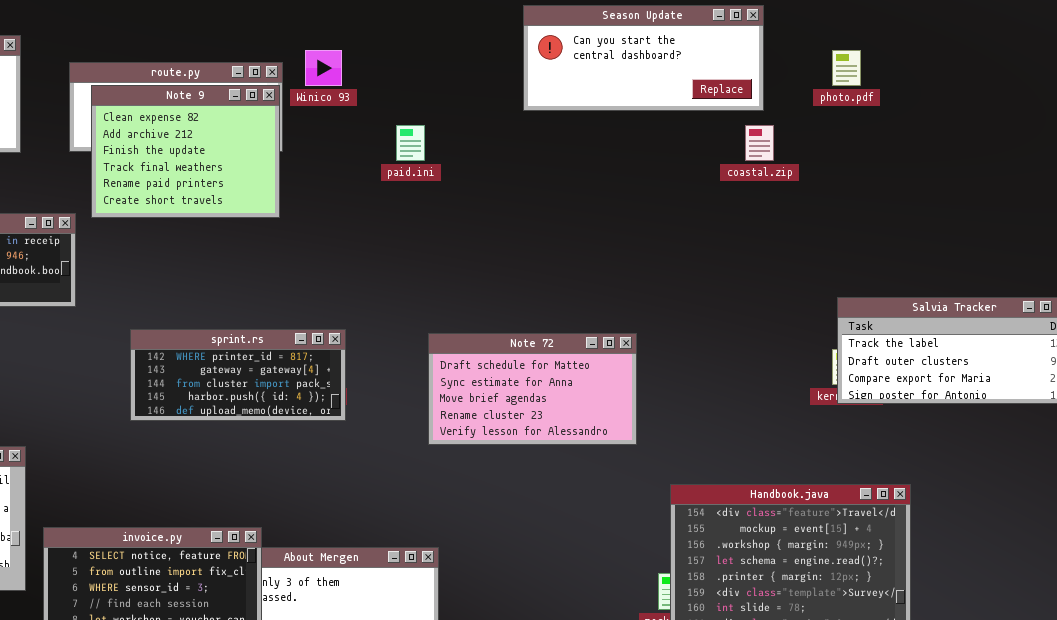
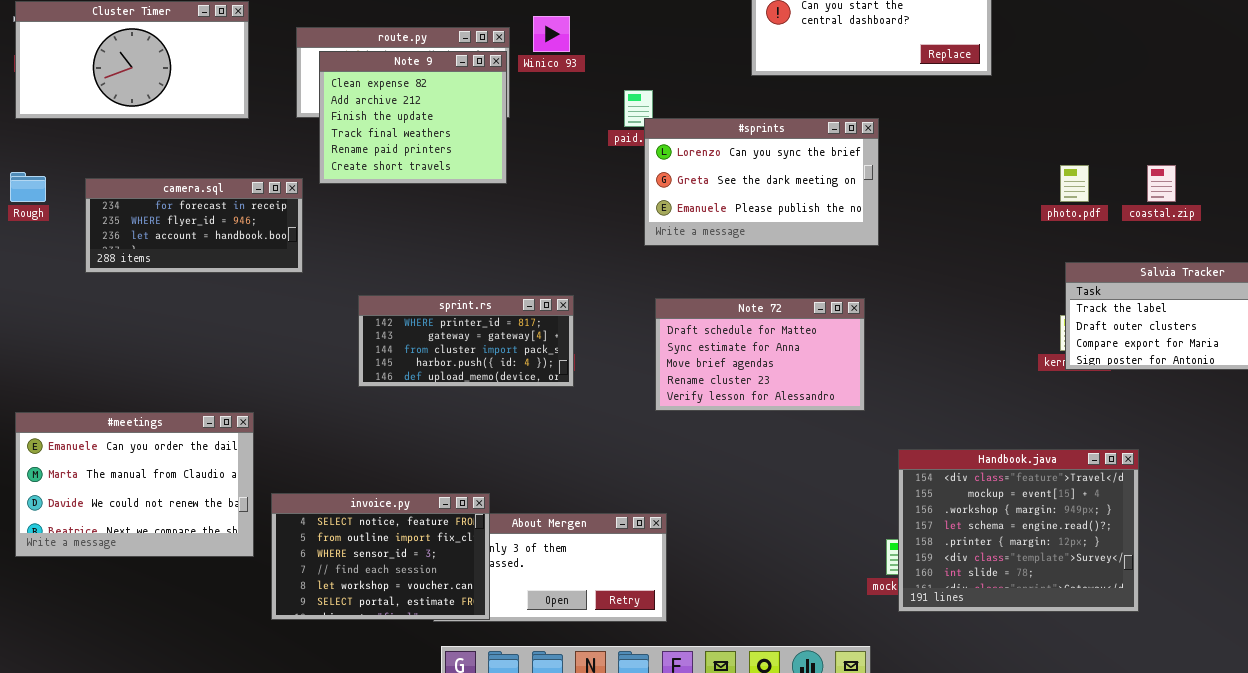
photo.pdf: [832,50,861,86] -> [1060,165,1089,202], moved
coastal.zip: [745,125,774,161] -> [1147,165,1176,202], moved
#sprints: none -> [644,118,879,246], opened

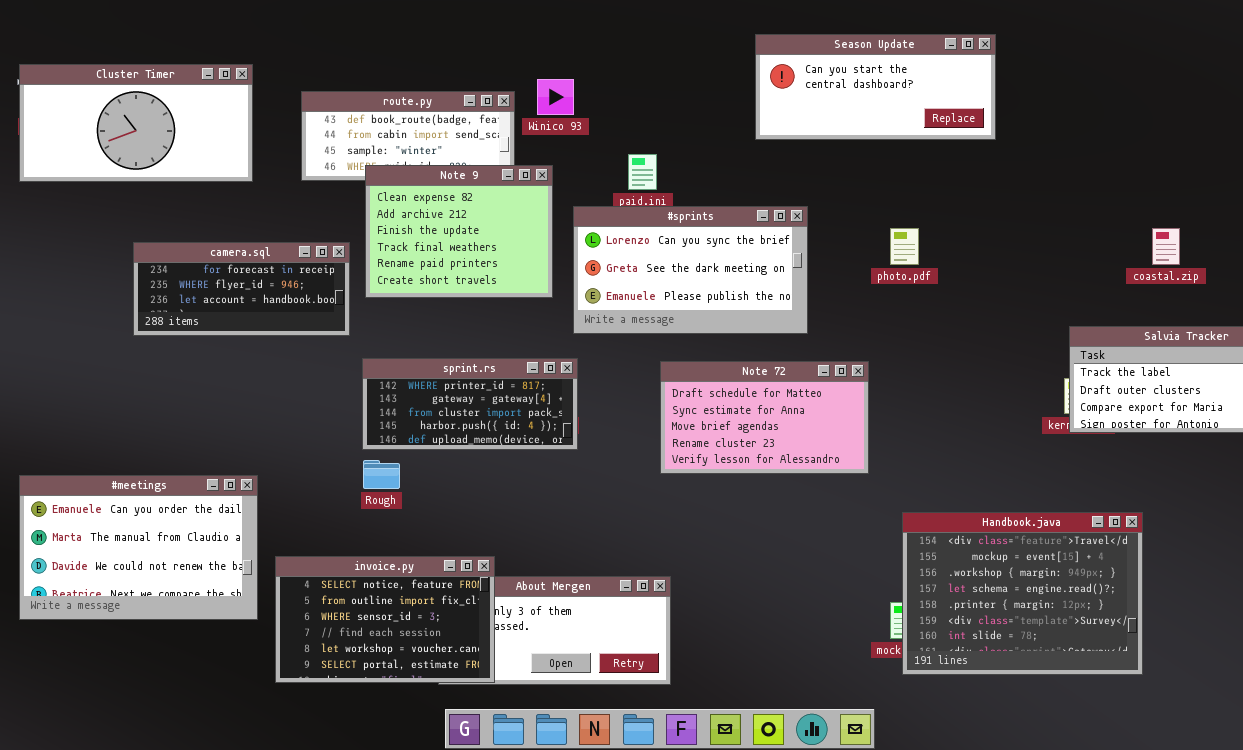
Note 9: [319,51,507,184] -> [365,165,553,298], moved
#sprints: [644,118,879,246] -> [573,206,808,334], moved
photo.pdf: [1060,165,1089,202] -> [890,228,919,265], moved
Rough: [10,172,46,202] -> [363,460,400,489], moved
camera.sql: [85,178,303,273] -> [133,242,350,336], moved

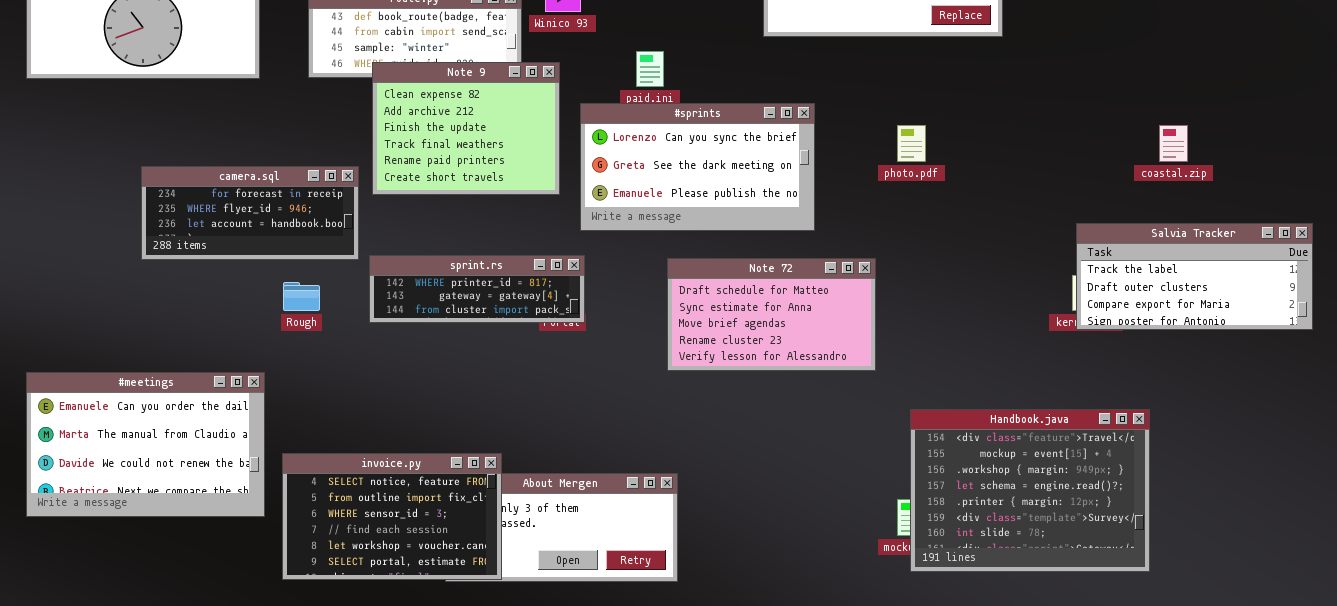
camera.sql: [133,242,350,336] -> [141,166,359,260], moved
sprint.rs: [362,358,578,450] -> [369,255,585,323], resized
Rough: [363,460,400,489] -> [283,282,320,311], moved

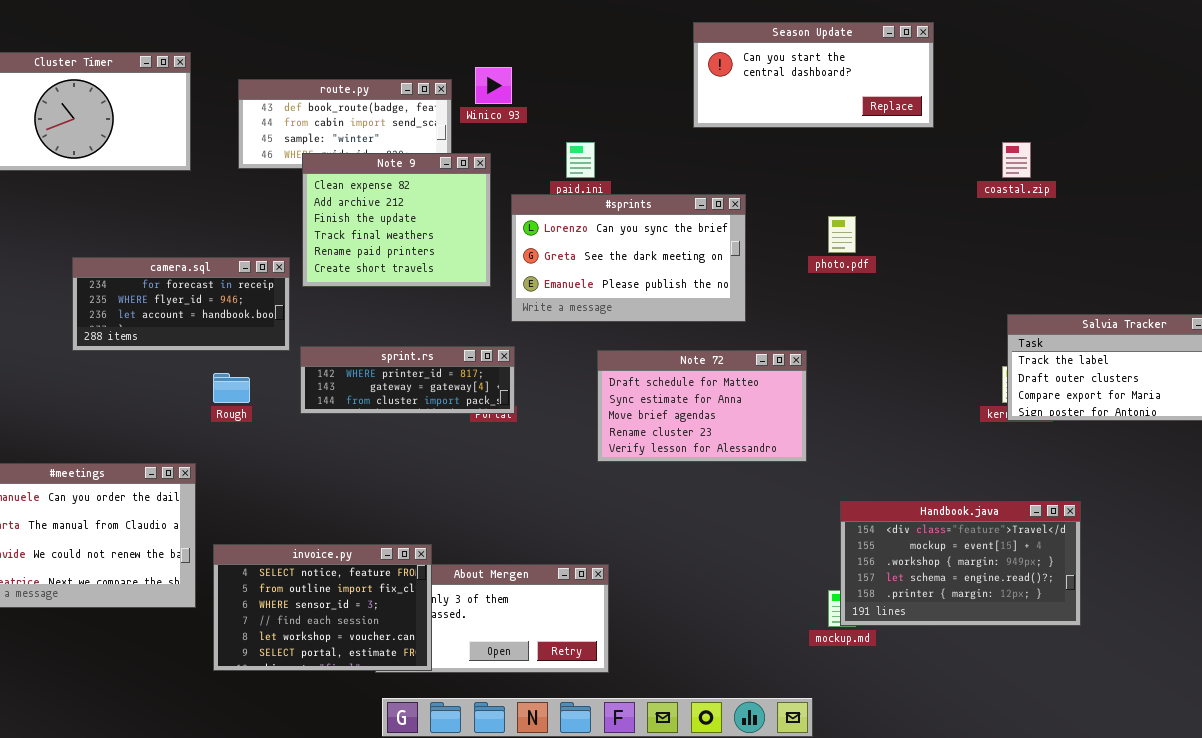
coastal.zip: [1159,125,1188,162] -> [1002,142,1031,178], moved
Handbook.java: [910,409,1150,572] -> [840,501,1081,626], resized

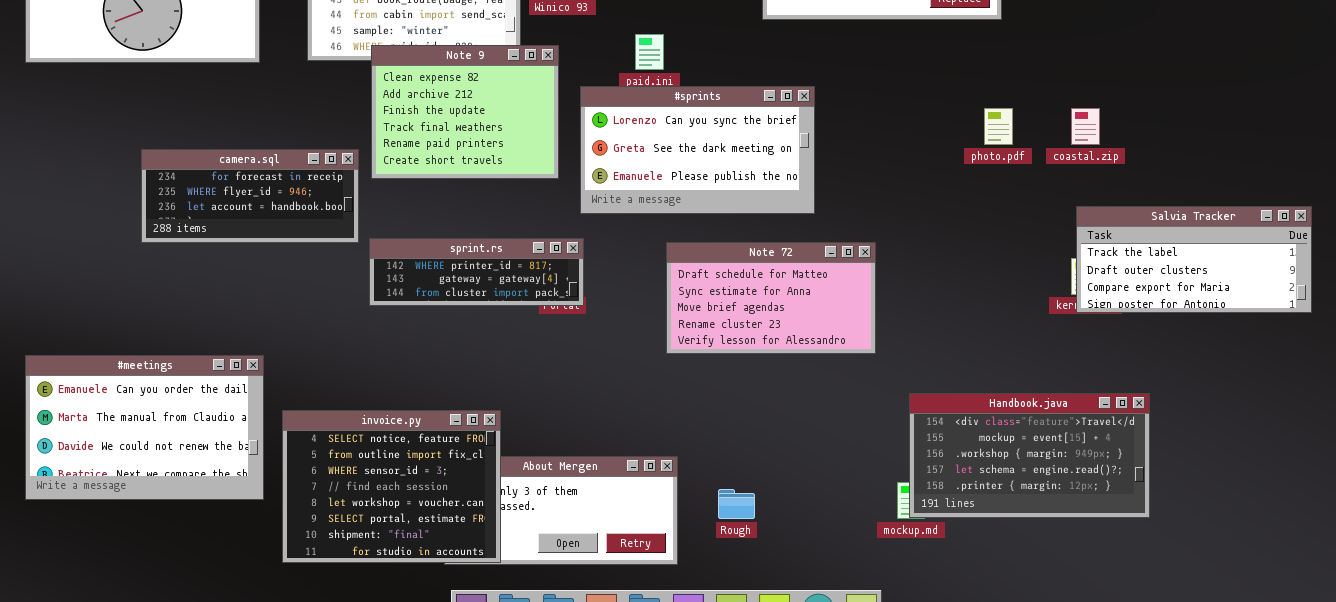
coastal.zip: [1002,142,1031,178] -> [1071,108,1100,145], moved
photo.pdf: [828,216,856,253] -> [984,108,1013,145], moved
Rough: [213,373,250,403] -> [718,489,755,519], moved
invoice.py: [213,544,432,671] -> [282,410,501,563], resized

